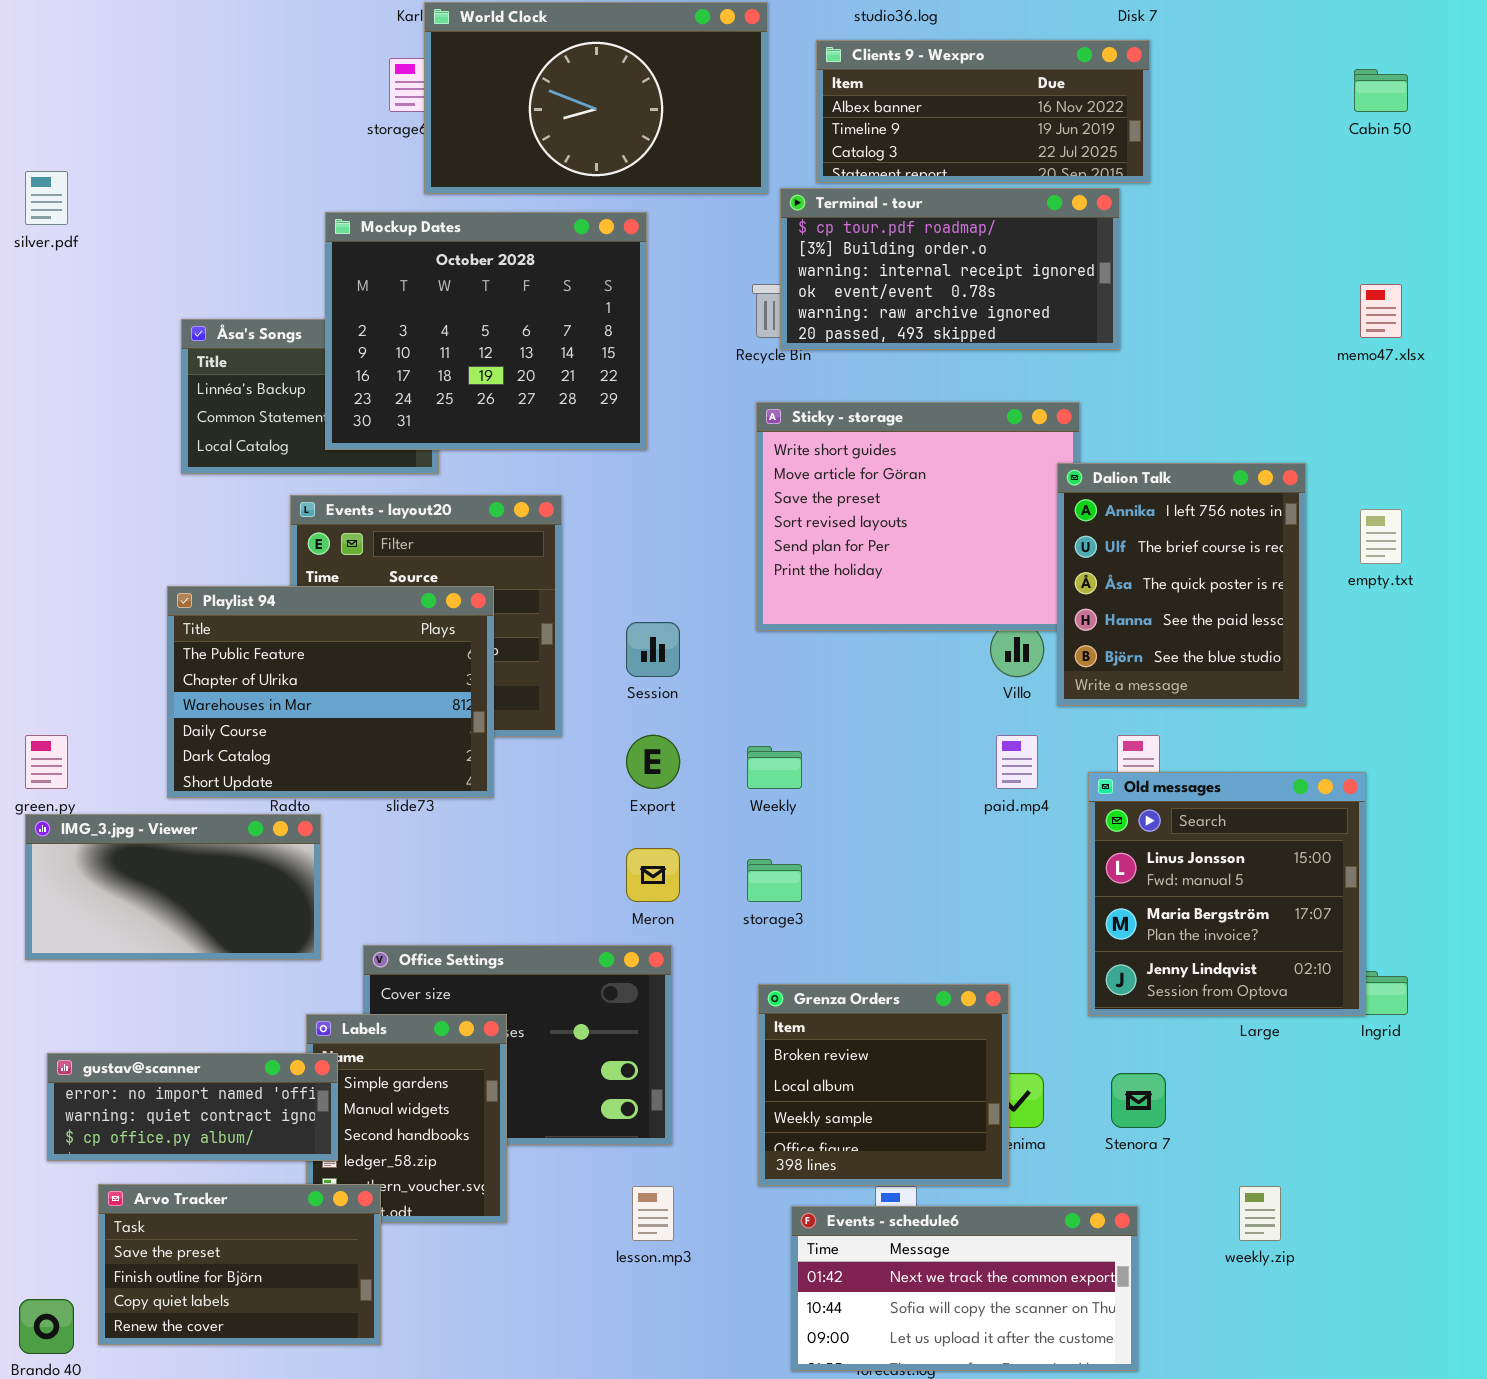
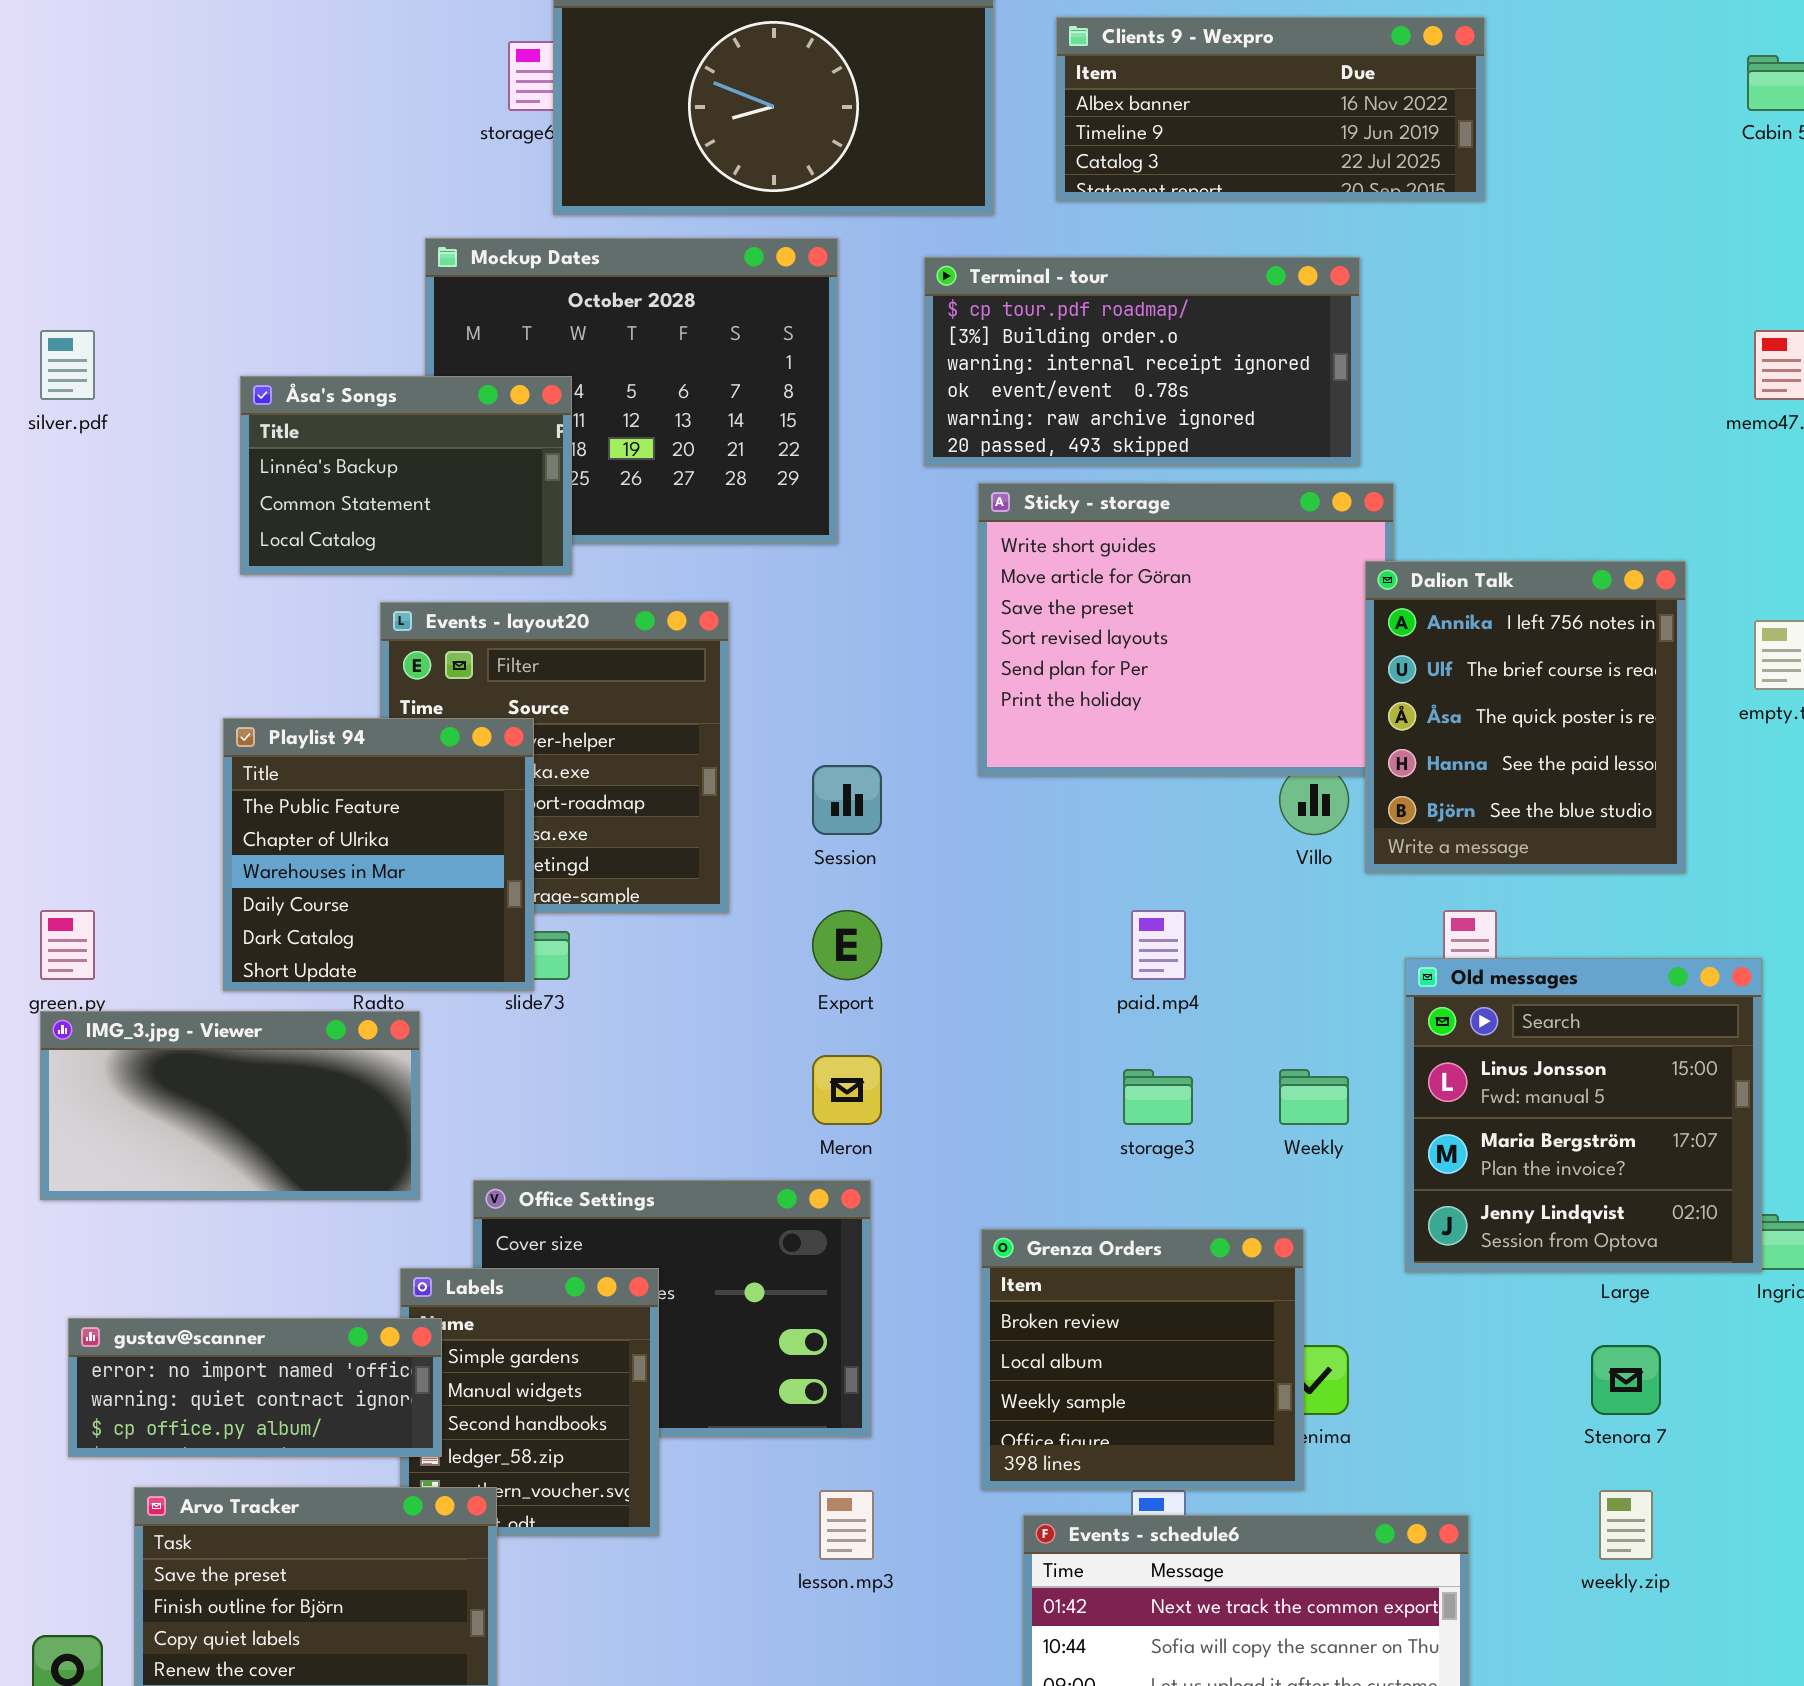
silver.pdf: [25,171,68,225] -> [40,330,95,400], moved
Terminal - tour: [780,188,1120,350] -> [924,257,1360,466], moved
Åsa's Songs: [181,319,439,474] -> [240,376,572,575], raised
Playlist 94: [167,586,494,798] -> [223,718,534,991], resized
paid.mp4: [996,735,1038,789] -> [1131,910,1186,980], moved
Weekly: [747,746,802,789] -> [1279,1069,1349,1125], moved
storage3: [747,859,802,902] -> [1123,1069,1193,1125], moved
Stenora 7: [1111,1073,1166,1128] -> [1591,1345,1661,1415], moved

